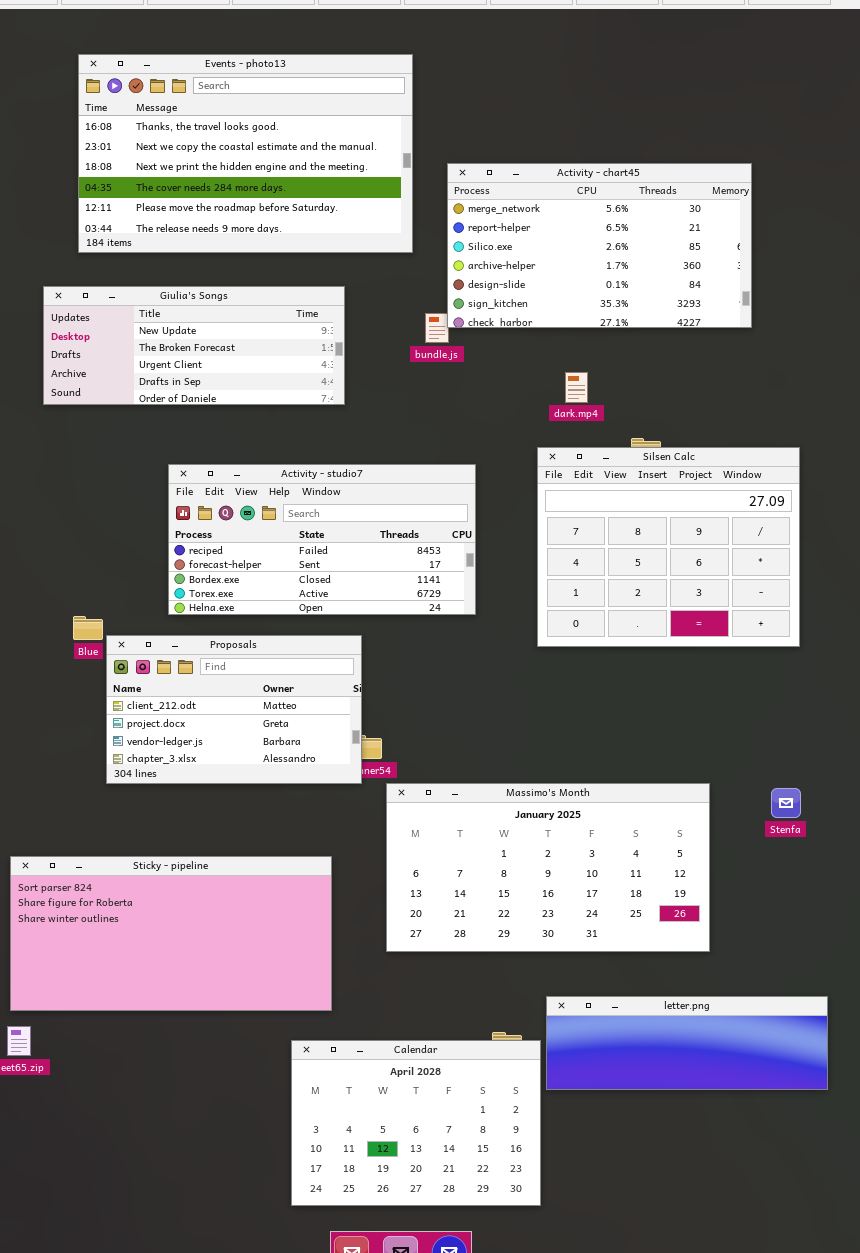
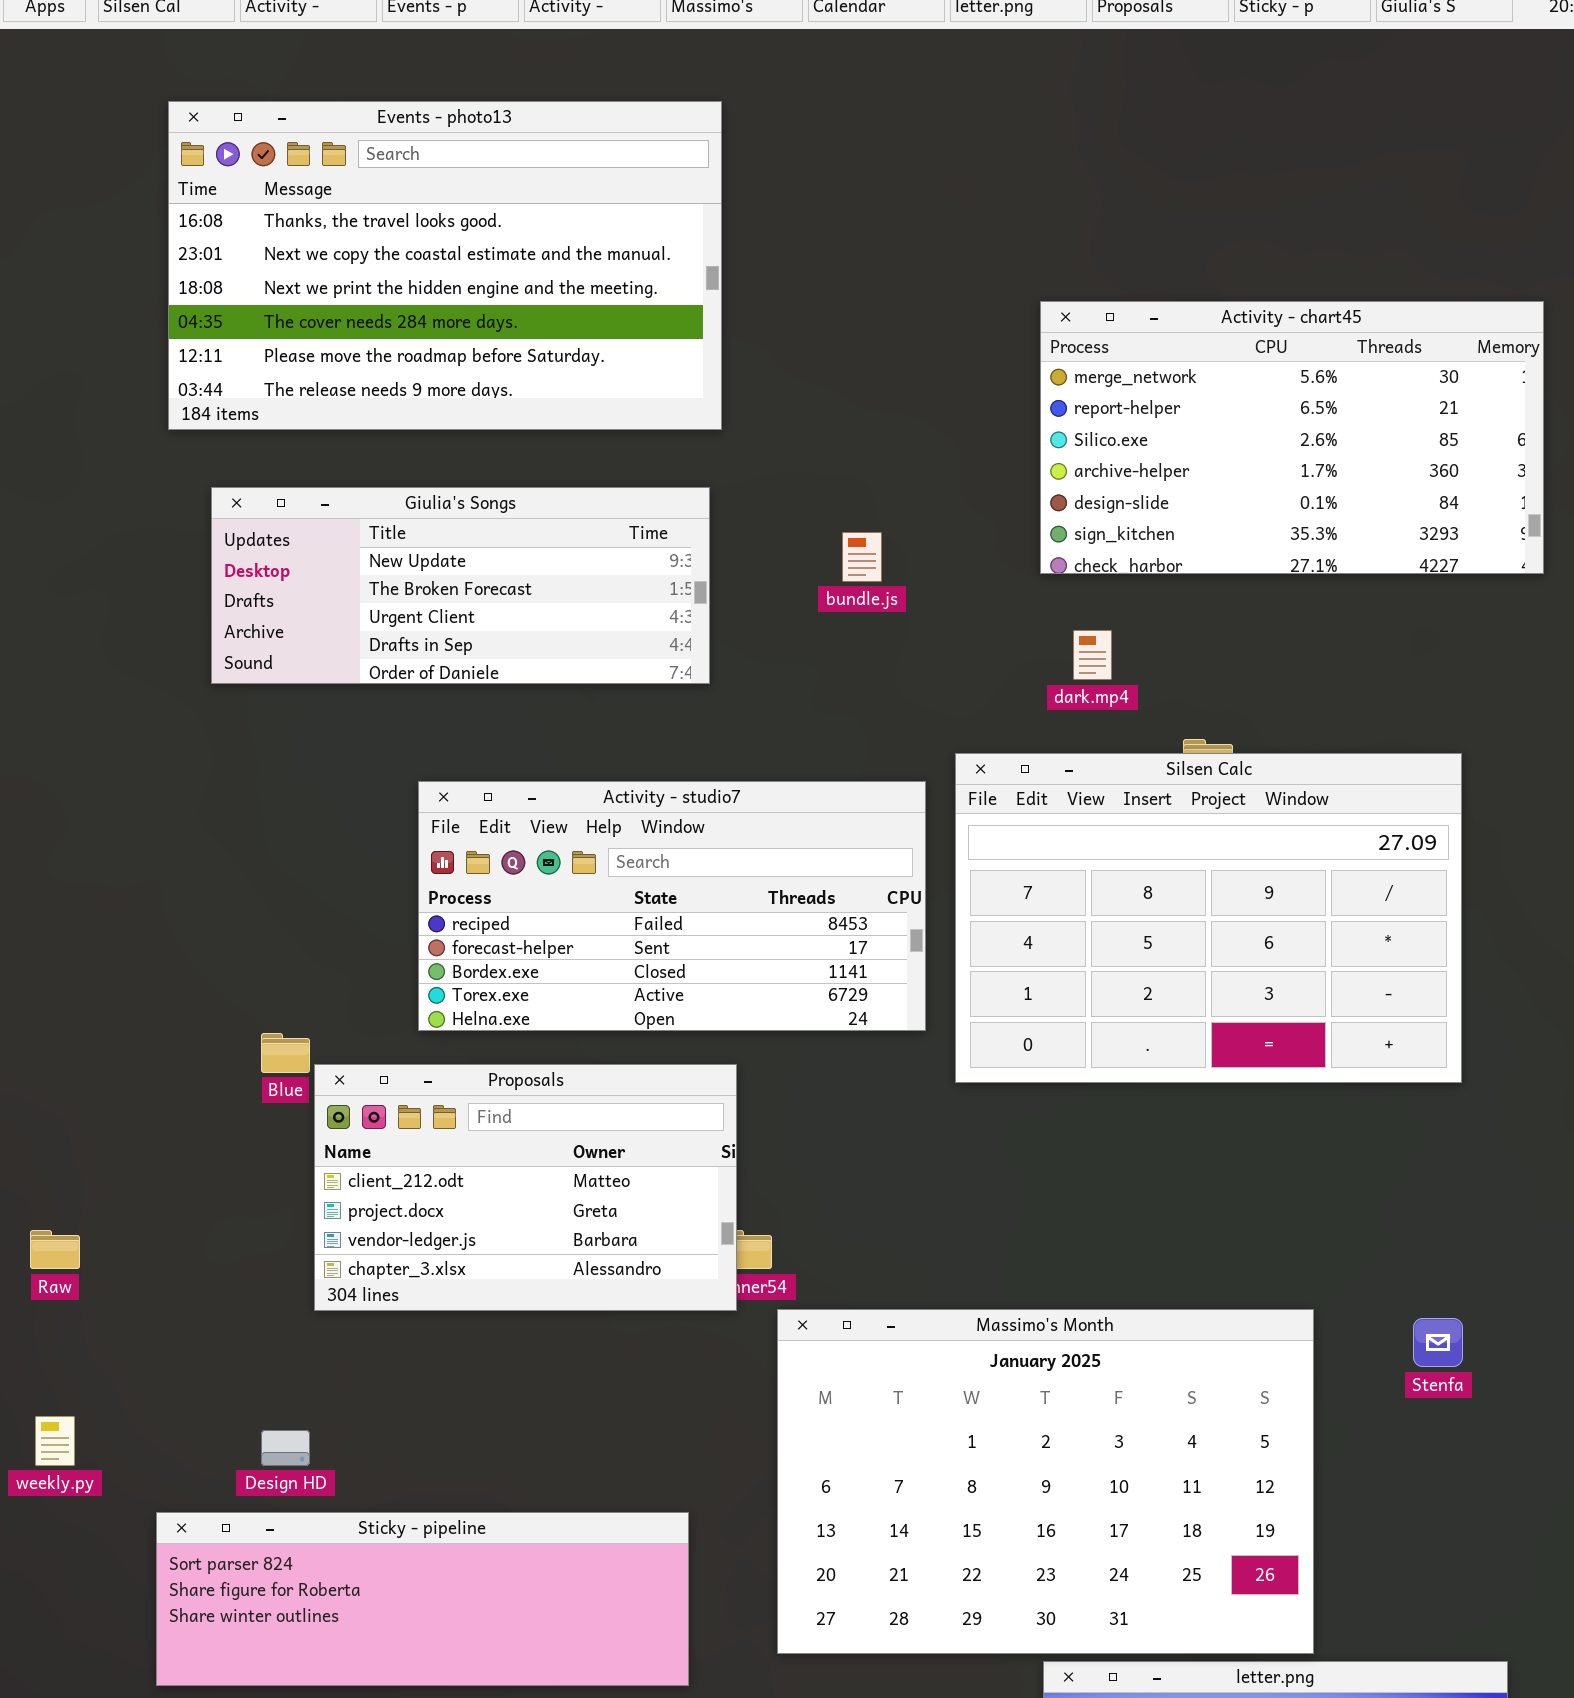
Events - photo13: [78,54,413,253] -> [168,101,722,430], moved
Activity - chart45: [447,163,752,328] -> [1040,301,1544,574], moved
Silsen Calc: [537,447,800,647] -> [955,753,1462,1083], resized
Massimo's Month: [386,783,710,952] -> [777,1309,1314,1654], resized
Sticky - pipeline: [10,856,332,1011] -> [156,1512,689,1686], resized

